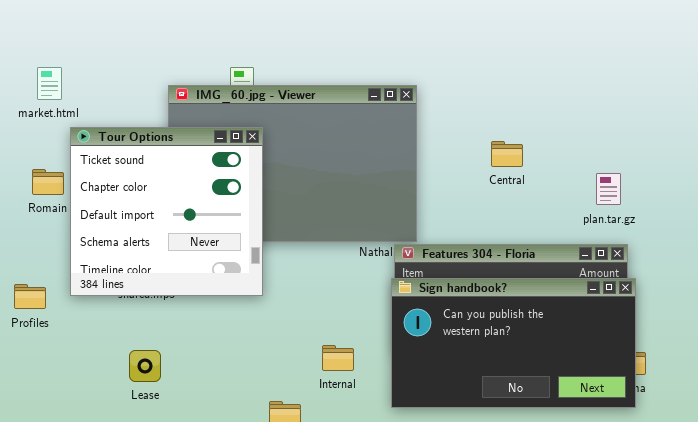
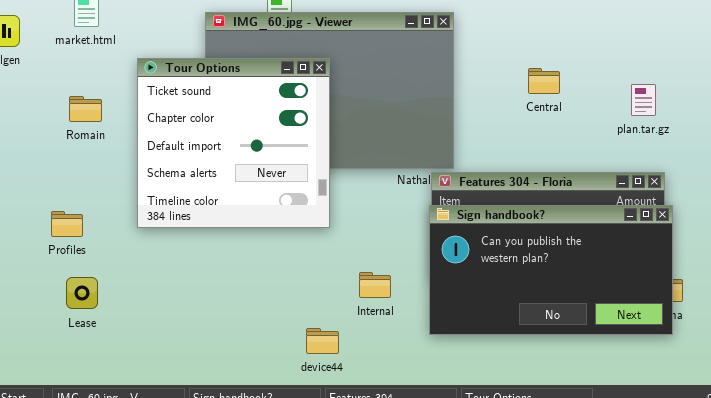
Tour Options: [70,127,263,296] -> [137,58,330,228], moved
plan.tar.gz: [596,173,621,205] -> [631,84,656,116], moved
Lease: [129,350,161,382] -> [66,277,98,309], moved

